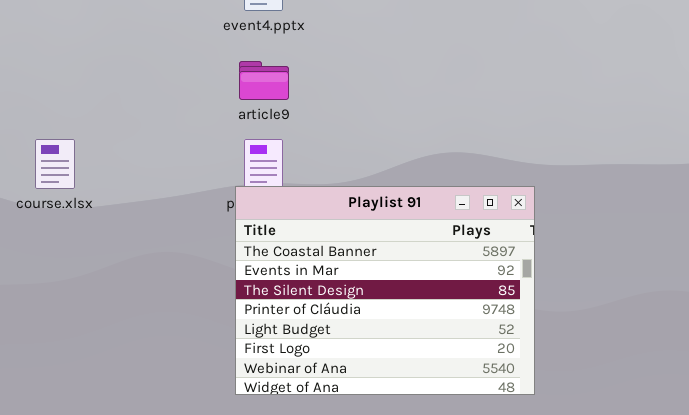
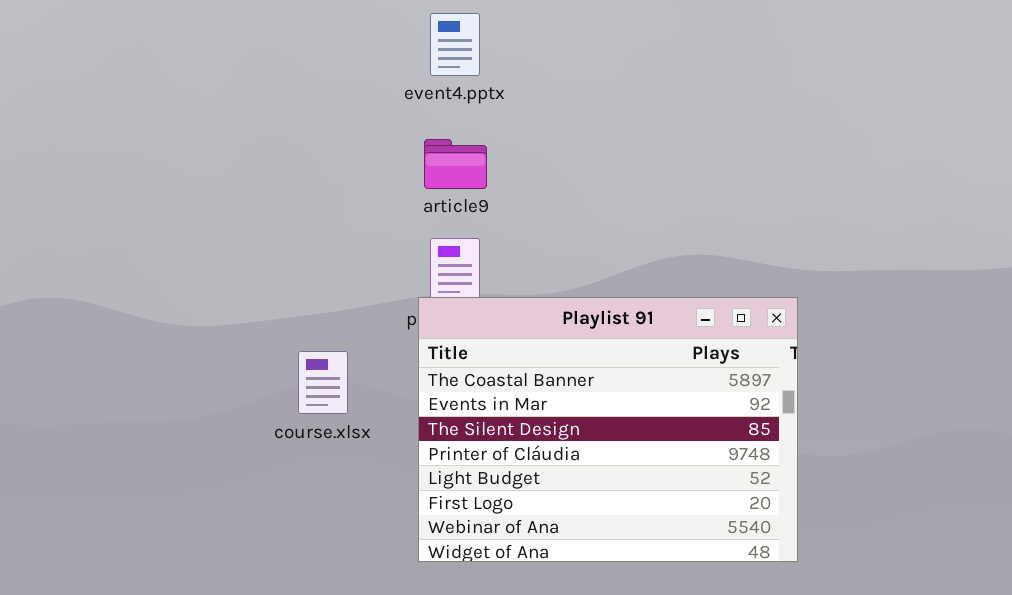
course.xlsx: [35,139,75,189] -> [298,351,348,414], moved

